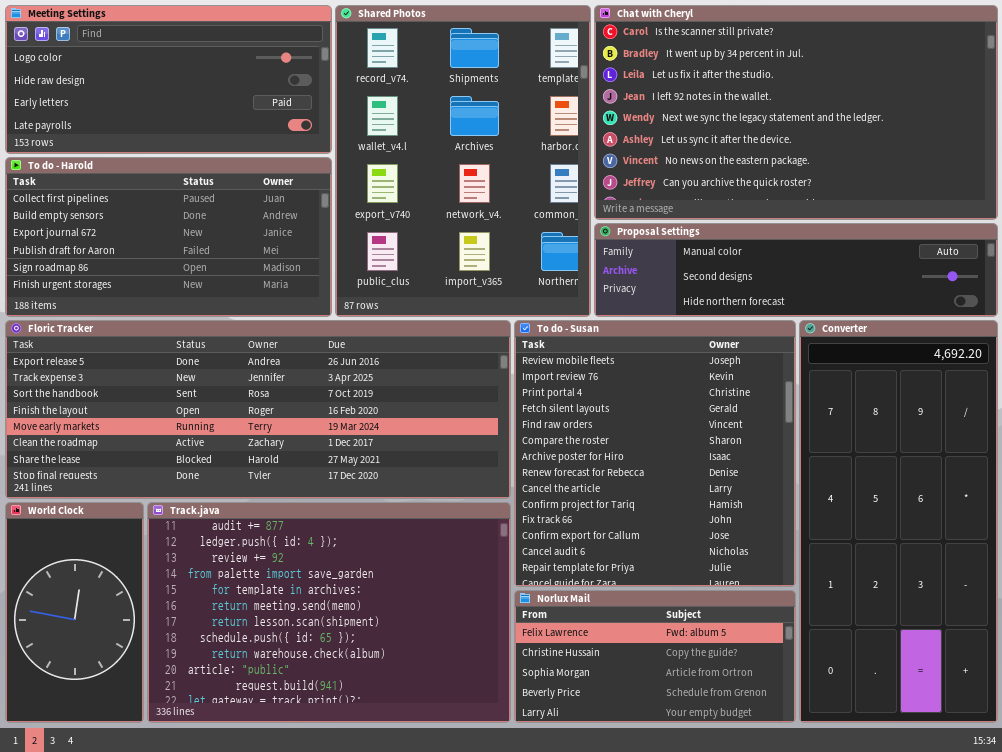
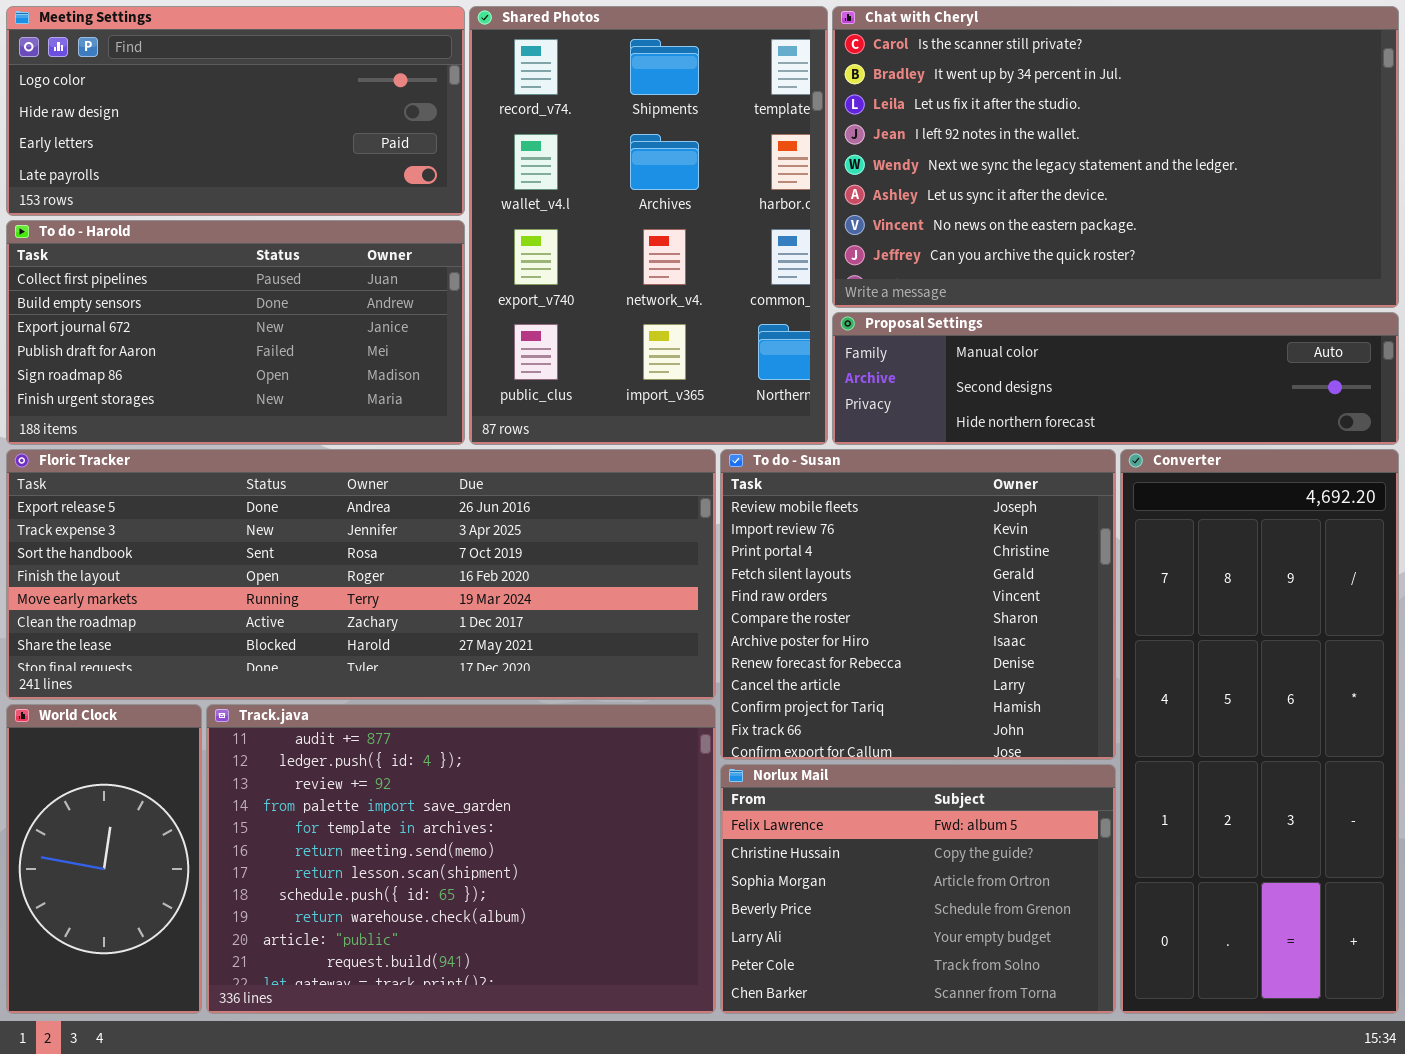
To do - Susan: [514,320,796,587] -> [720,449,1116,760], resized
Norlux Mail: [514,590,796,723] -> [720,764,1116,1014], resized

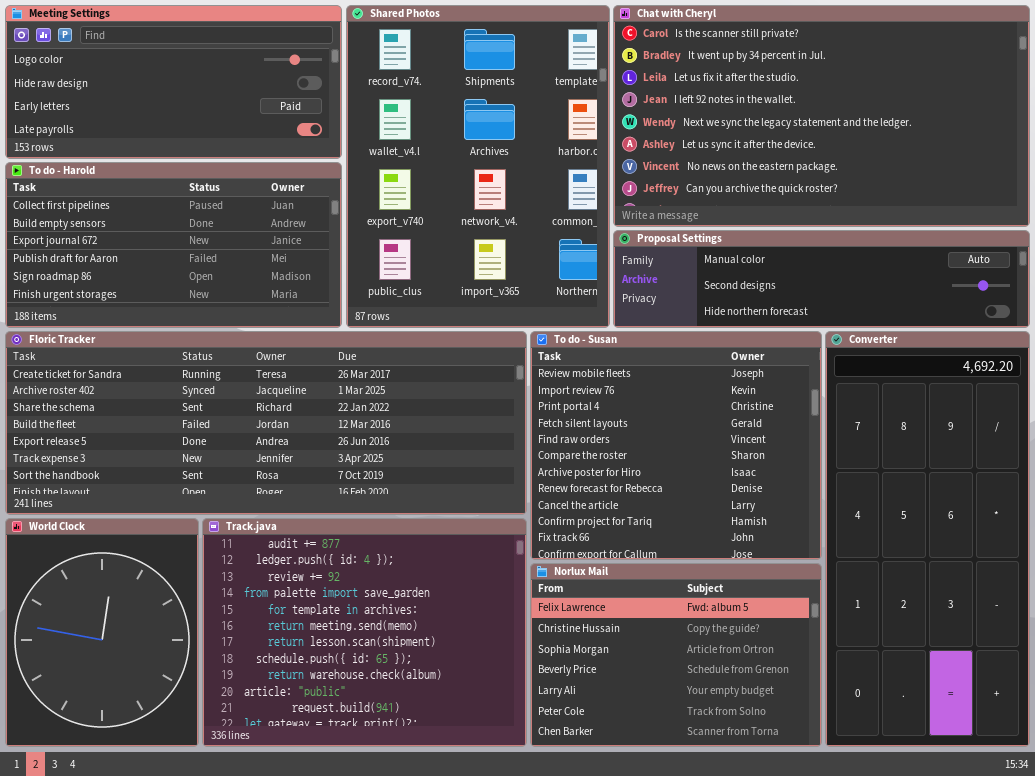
Floric Tracker: [6,449,716,700] -> [5,331,527,515], scrolled up 4 rows
World Clock: [6,704,202,1014] -> [5,518,199,747], resized
Track.java: [206,704,716,1014] -> [202,518,527,747], resized

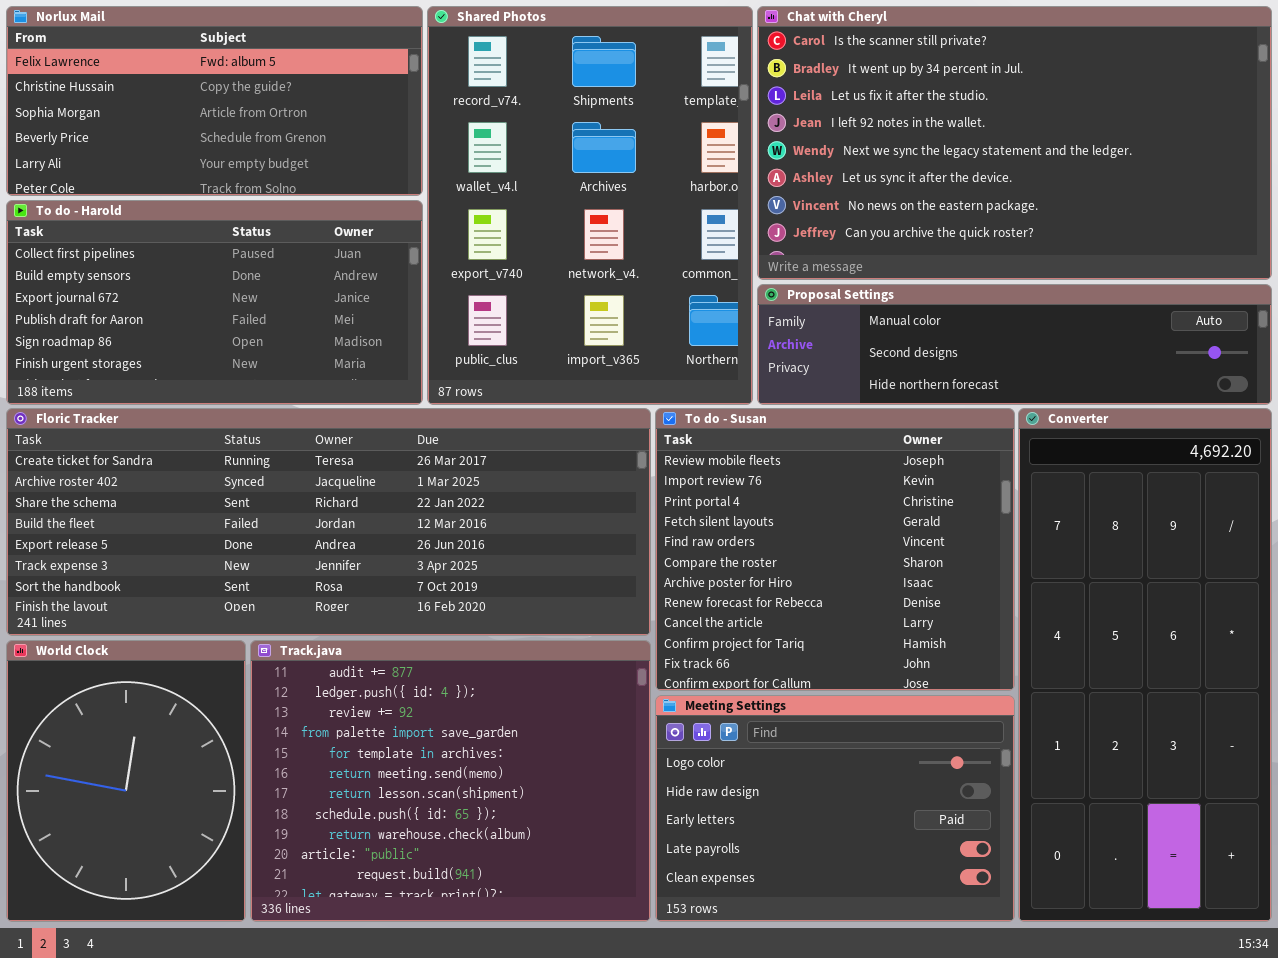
Meeting Settings: [5,5,342,159] -> [655,695,1015,922], moved, resized
Norlux Mail: [530,563,822,747] -> [6,6,423,196], moved, resized

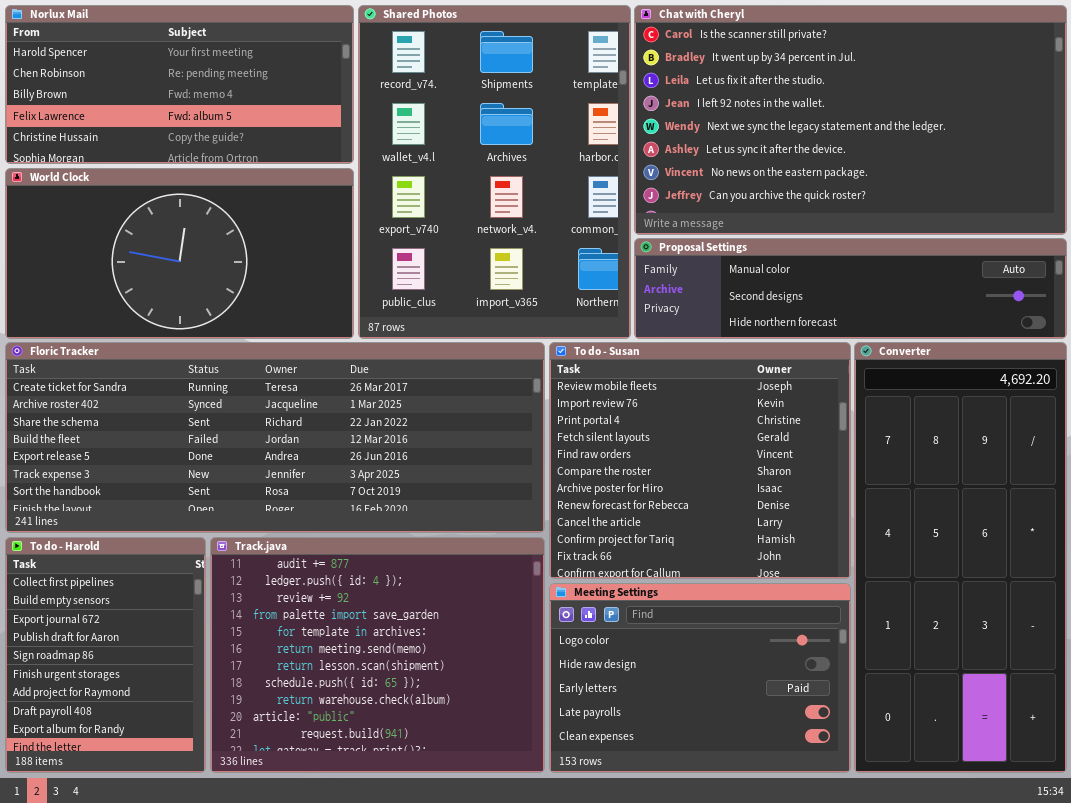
Norlux Mail: [6,6,423,196] -> [5,5,354,164], scrolled up 3 rows
To do - Harold: [6,200,423,405] -> [5,537,206,773], moved, resized
World Clock: [6,640,246,922] -> [5,168,354,339], moved, resized

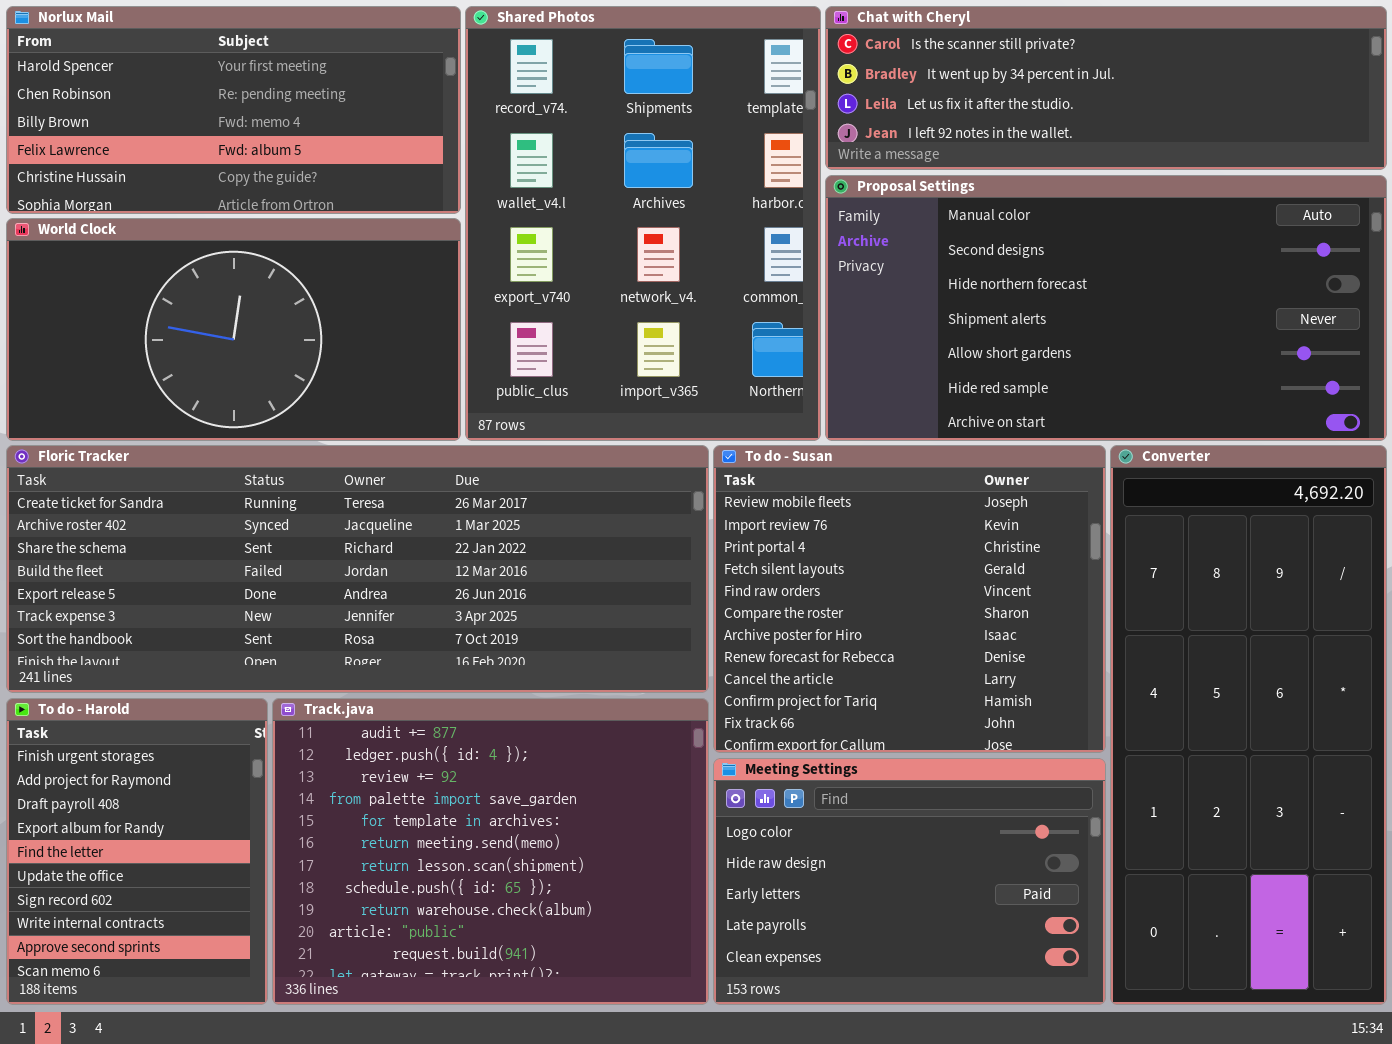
Chat with Cheryl: [634,5,1067,235] -> [825,6,1387,170], resized
Proposal Settings: [634,238,1067,339] -> [825,175,1387,441], resized
To do - Harold: [5,537,206,773] -> [6,698,268,1005], scrolled down 5 rows

